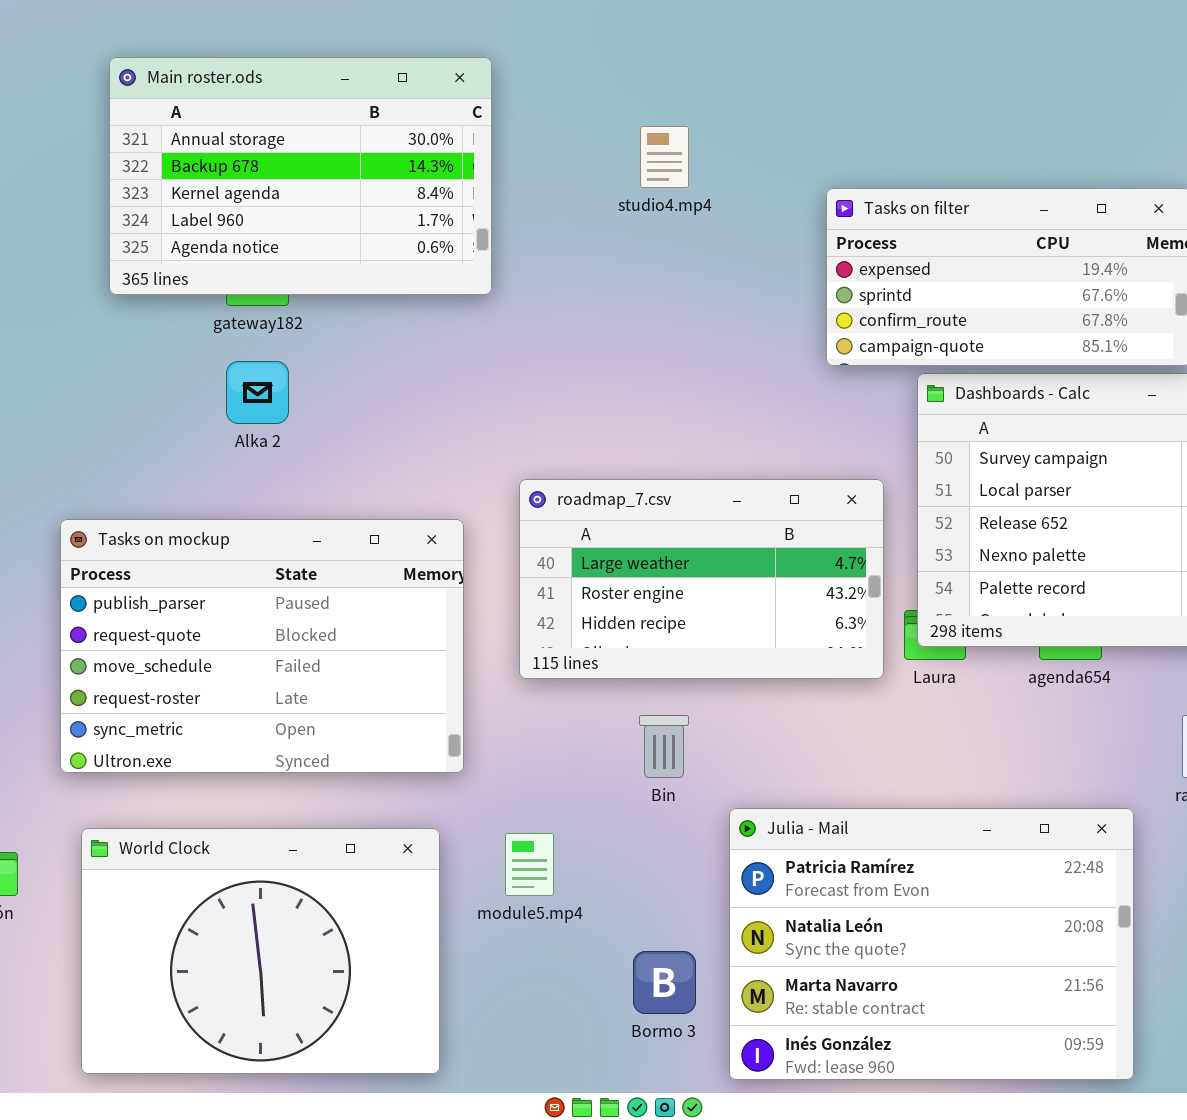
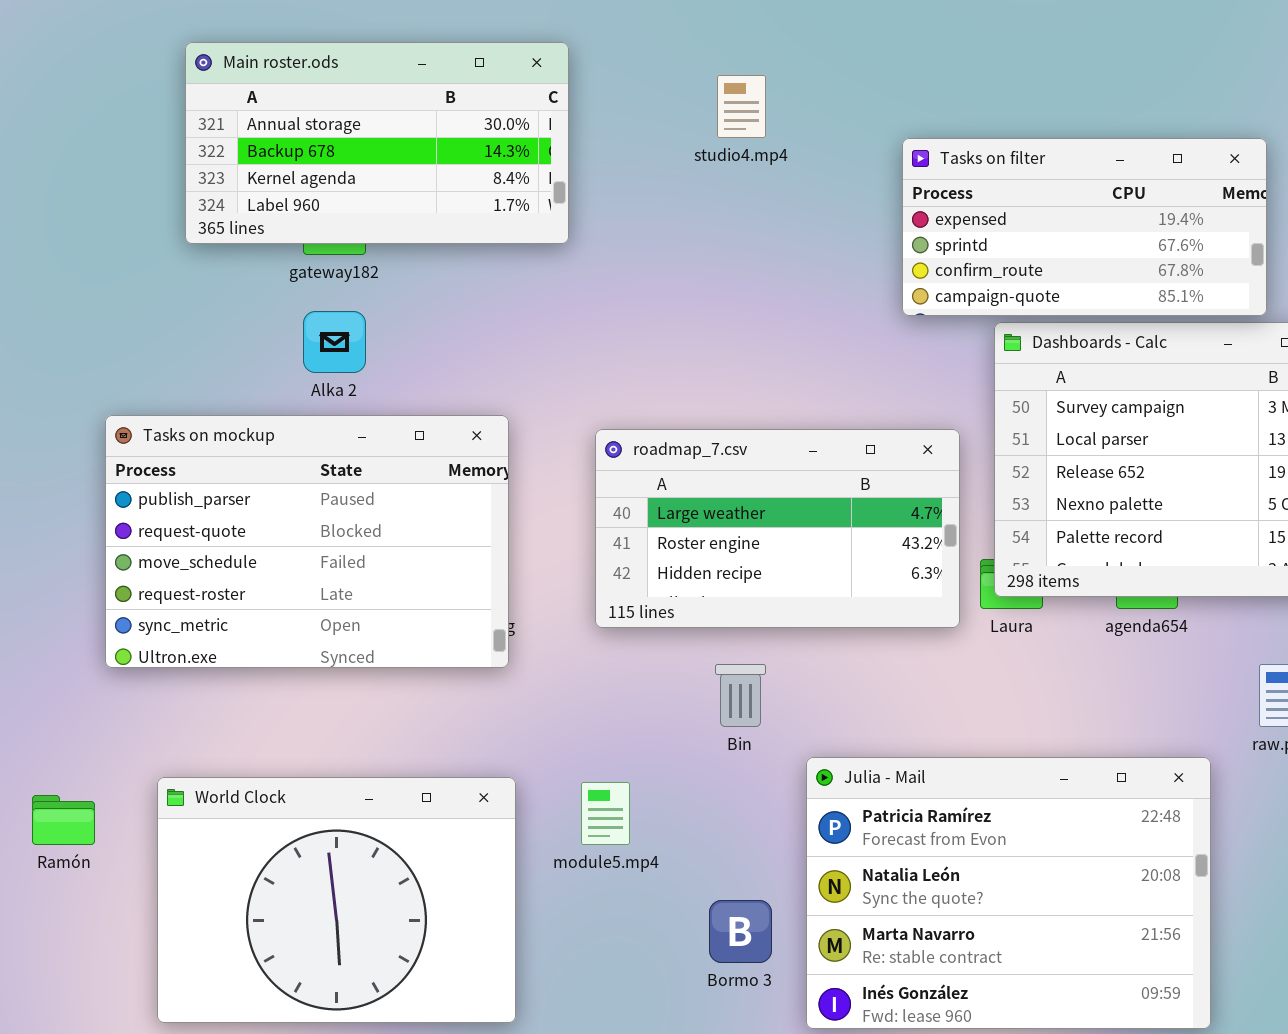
Main roster.ods: [109,57,492,295] -> [185,42,569,244], resized
Tasks on mockup: [60,519,464,773] -> [105,415,509,668], moved

